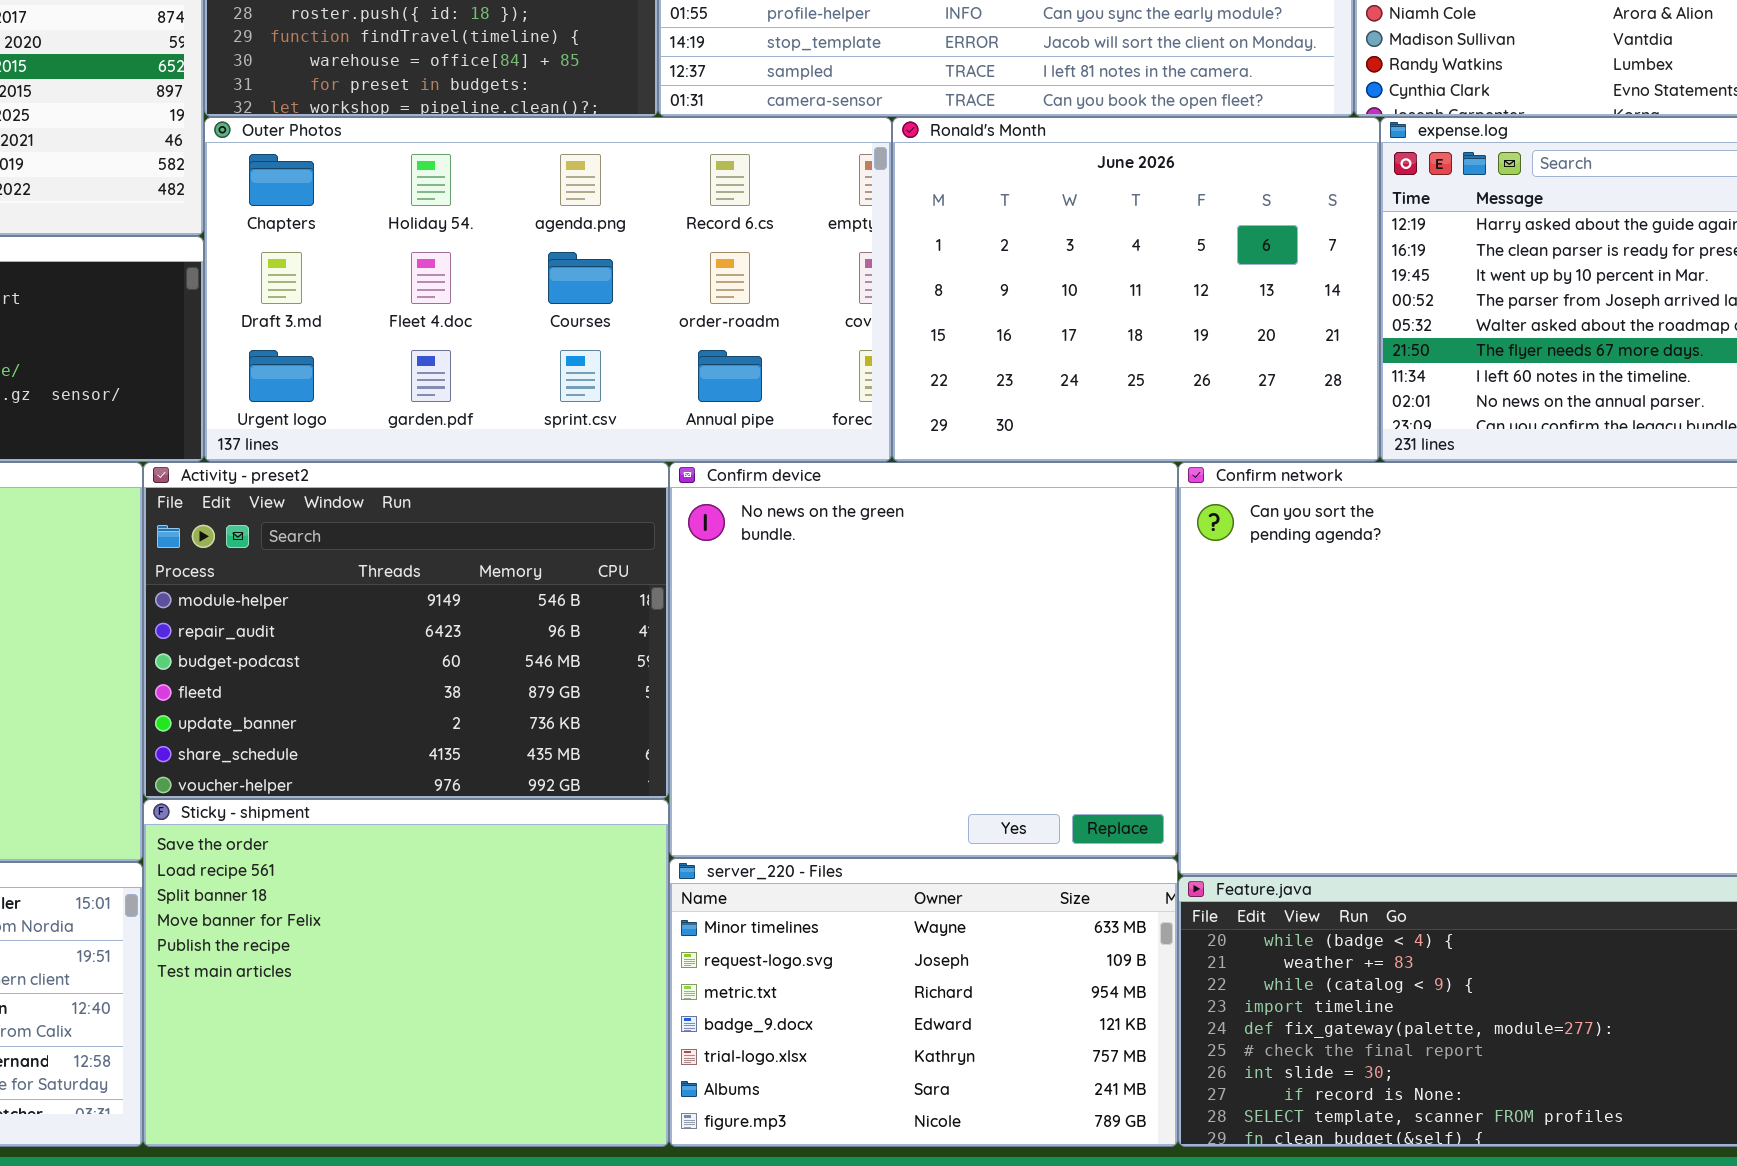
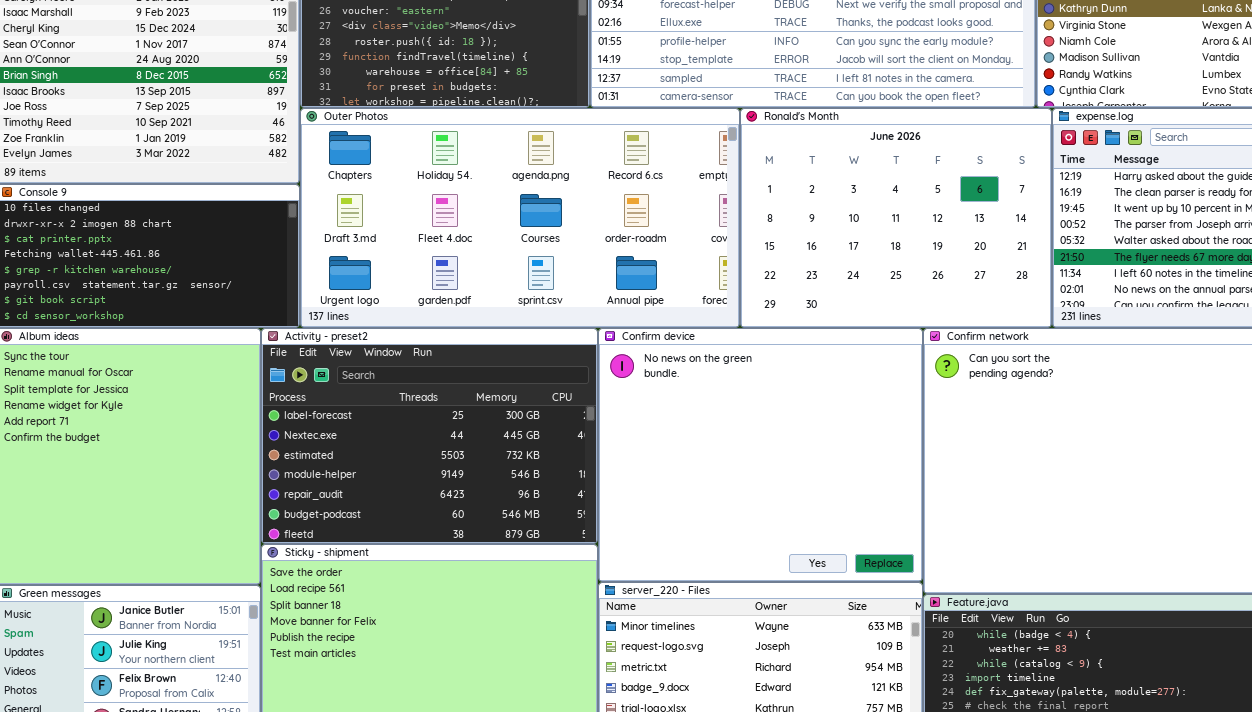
Activity - preset2: [143,462,669,799] -> [261,328,598,544], scrolled up 3 rows

